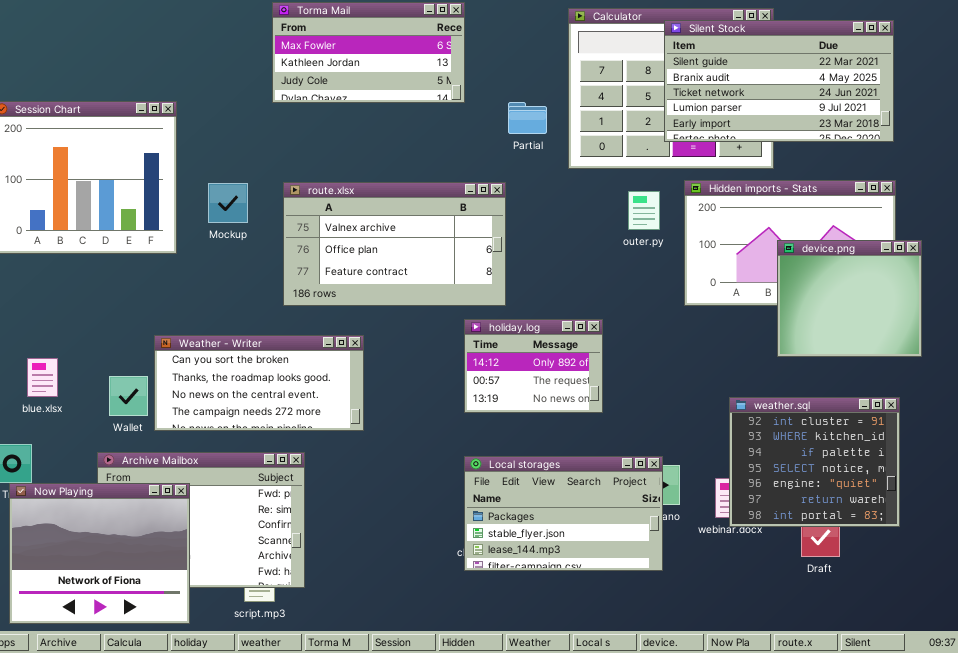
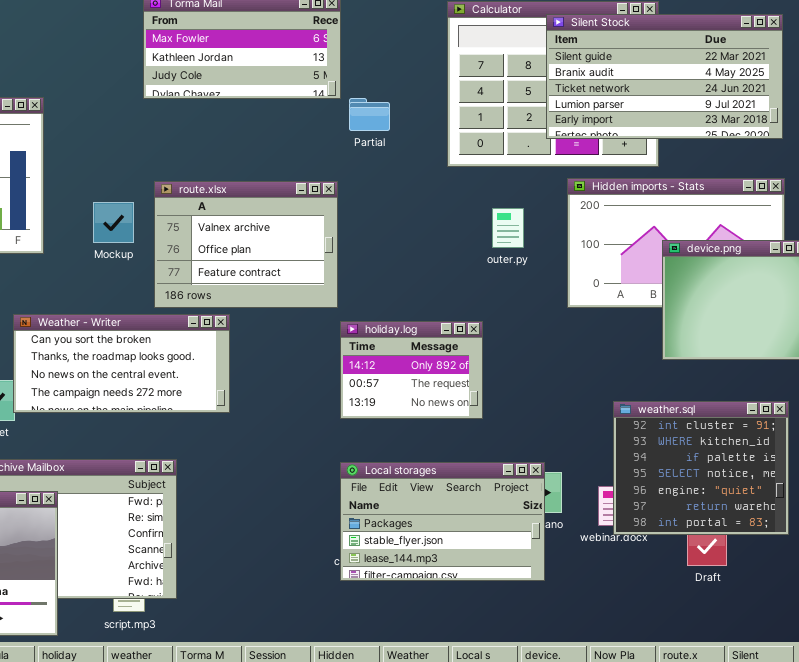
Partial: [508,102,547,134] -> [349,98,390,131], moved
route.xlsx: [283,182,506,306] -> [154,181,338,308], resized
Mockup: [208,183,248,223] -> [93,202,134,243], moved
outer.py: [628,191,660,230] -> [492,208,524,248], moved
Weather - Writer: [154,335,364,431] -> [13,314,230,413], moved

